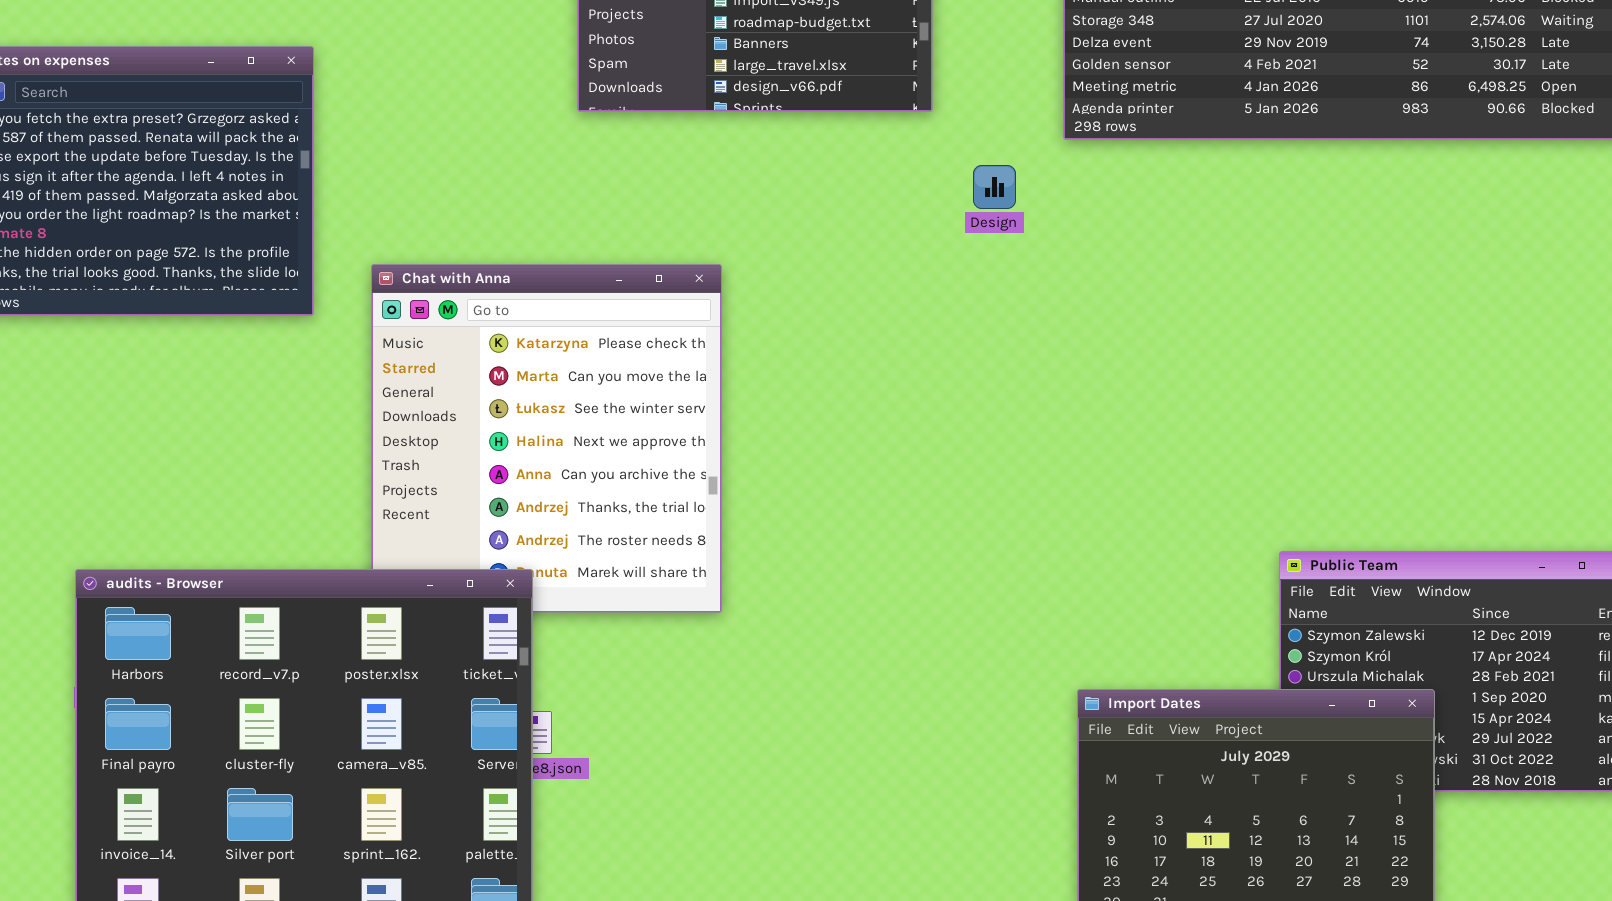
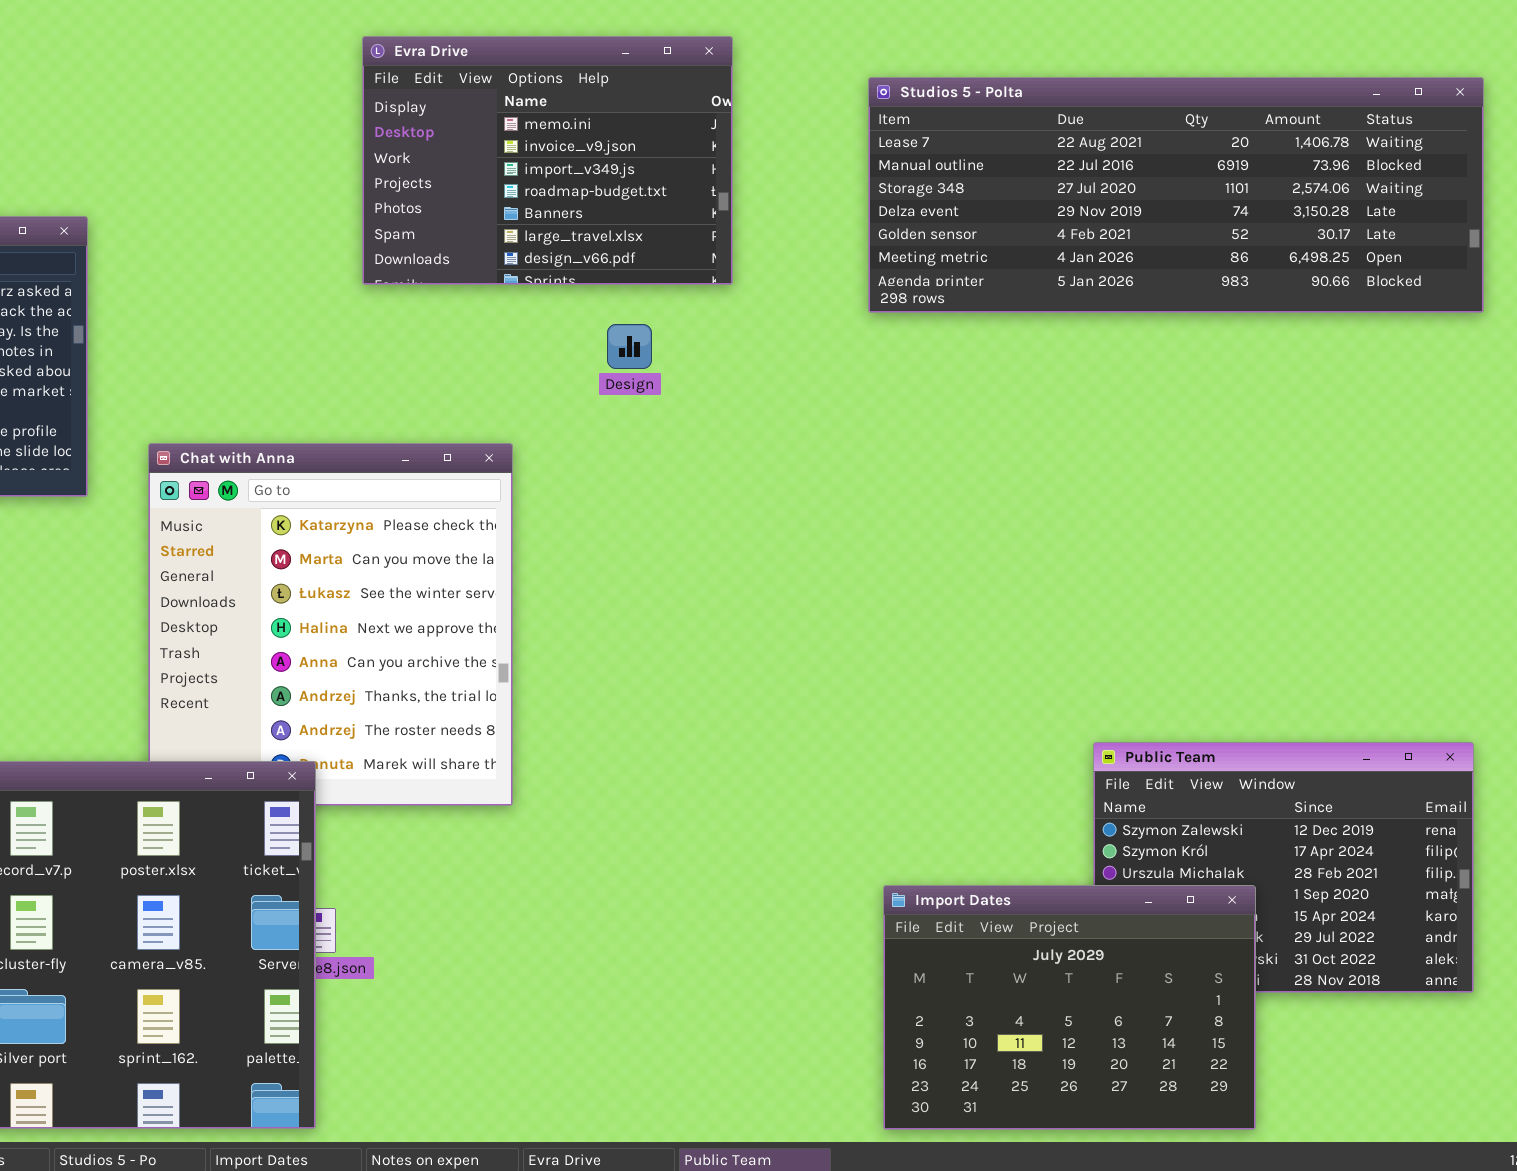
Design: [973,165,1016,209] -> [607,324,652,369], moved

